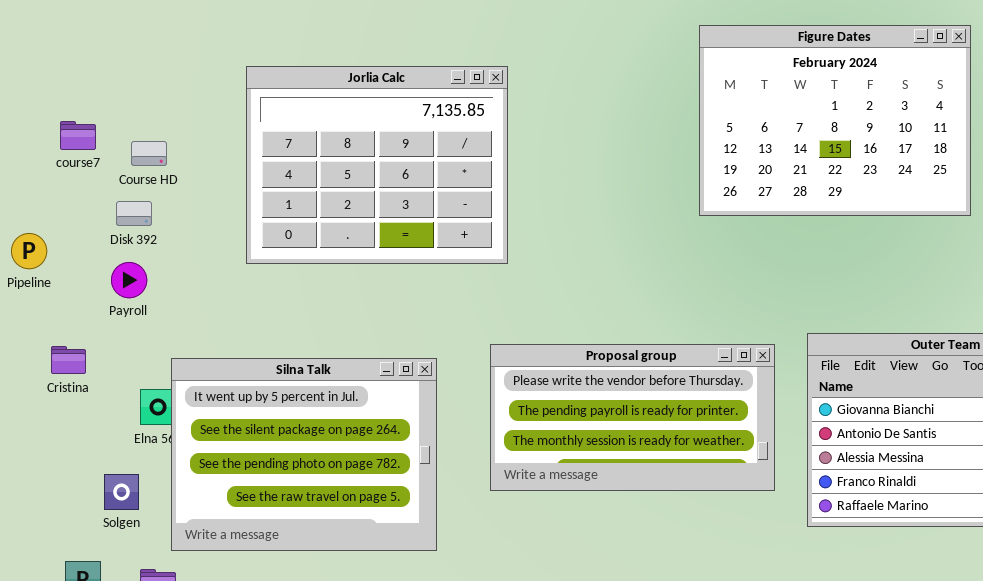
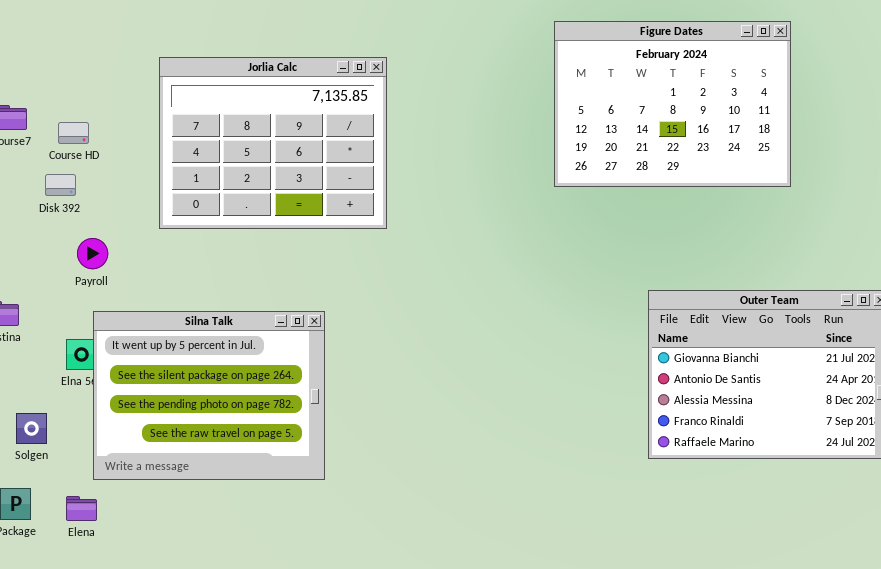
Payroll: [111,262,147,298] -> [77,238,108,269], moved
Proposal group: [490,344,775,491] -> none, closed
Solgen: [104,474,139,510] -> [16,413,47,444], moved

